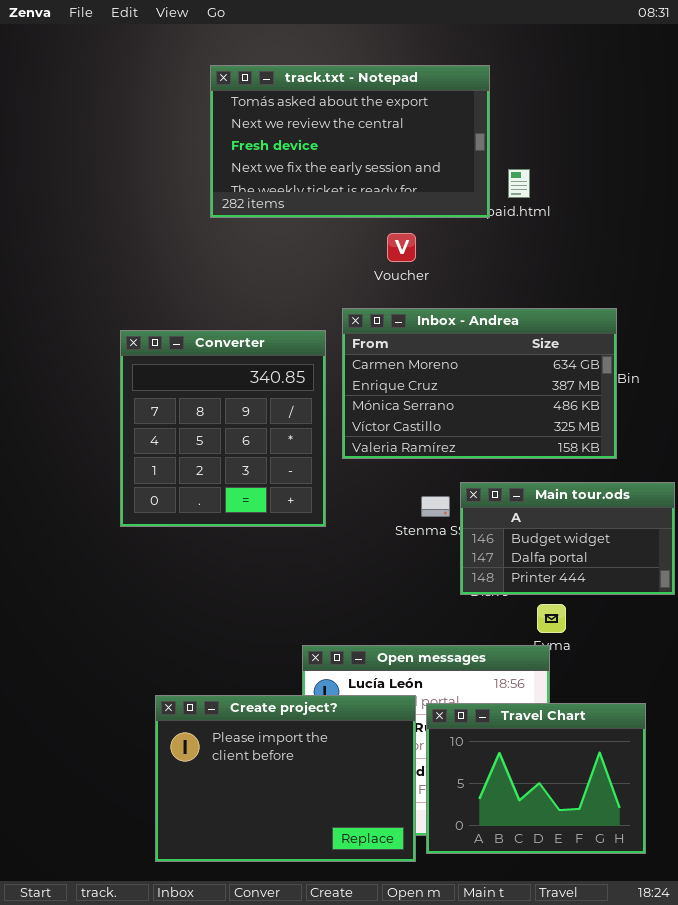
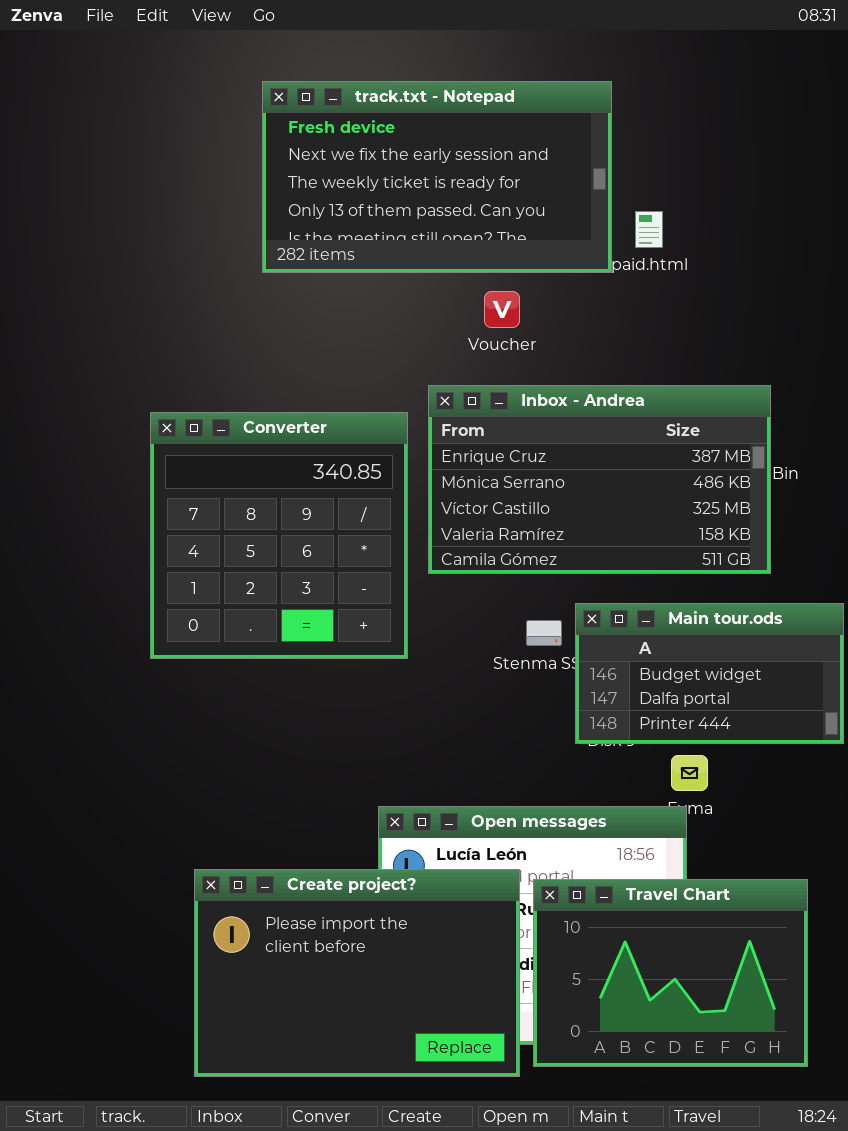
track.txt - Notepad: [210,65,490,218] -> [262,81,612,273], scrolled down 2 rows
Inbox - Andrea: [342,308,617,459] -> [428,385,771,574], scrolled down 1 row

